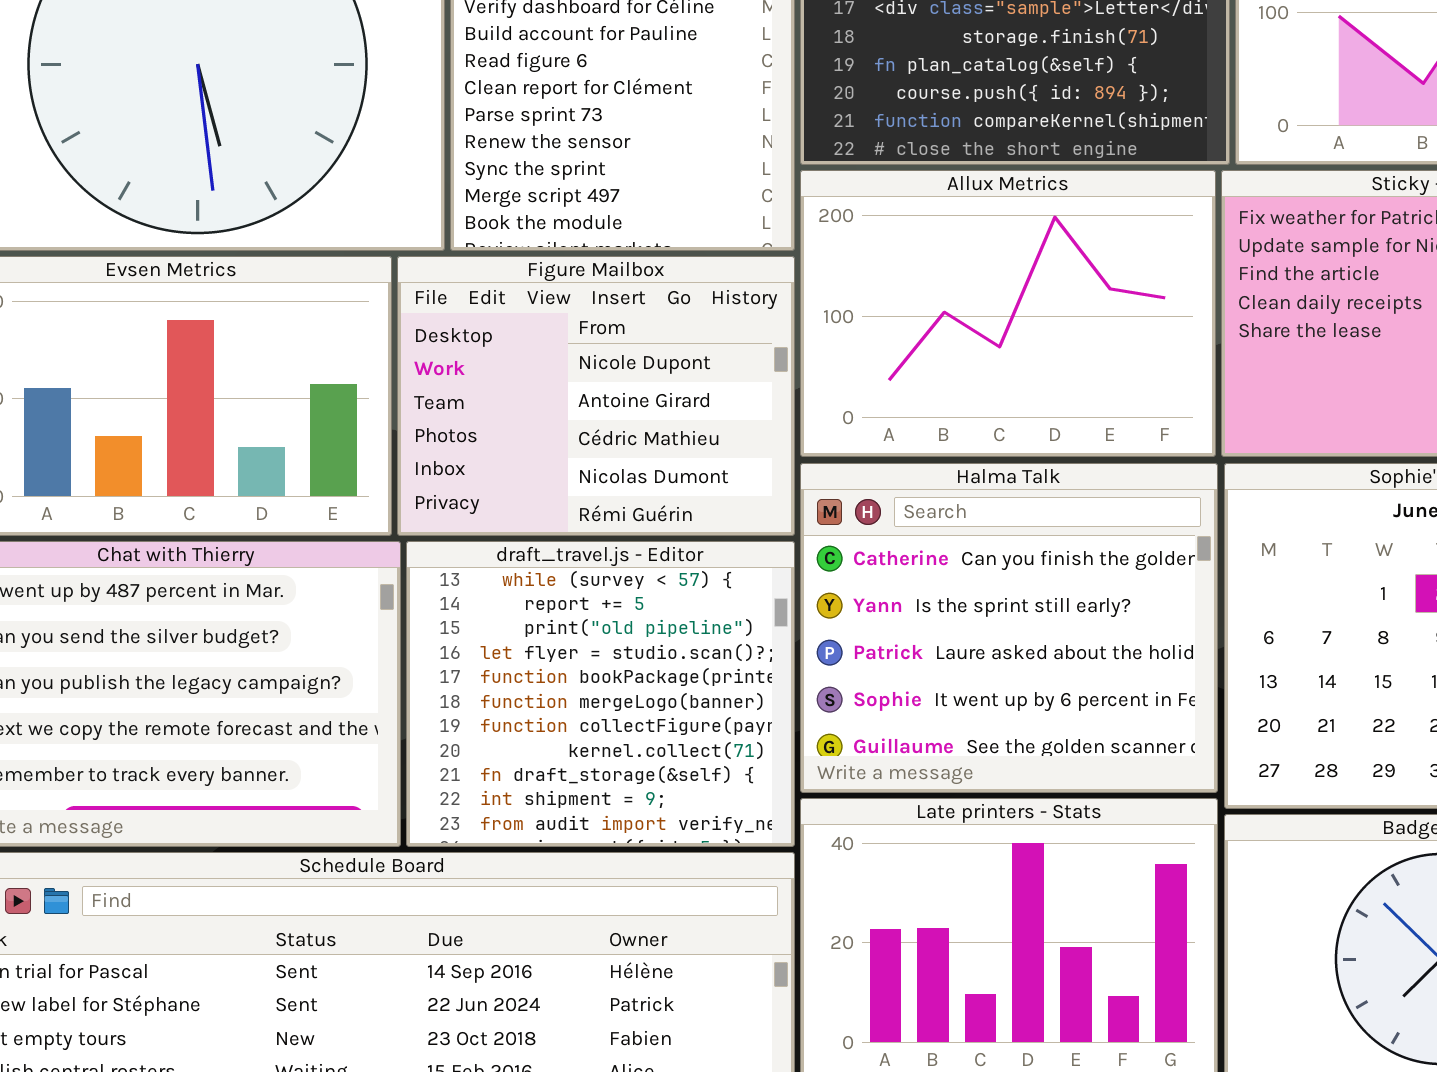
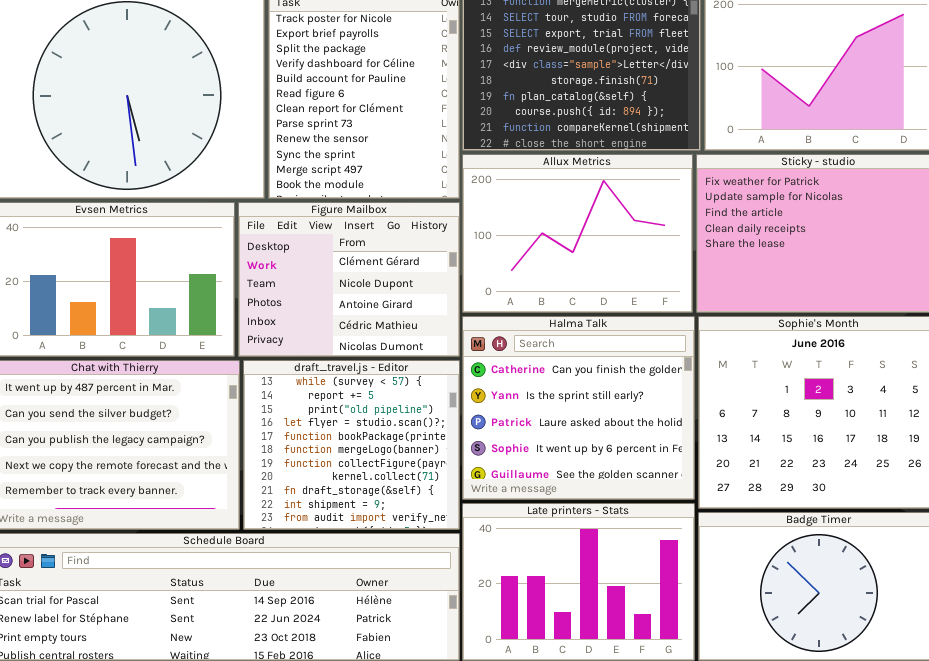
Figure Mailbox: [397,256,795,536] -> [238,202,460,357], scrolled up 1 row

